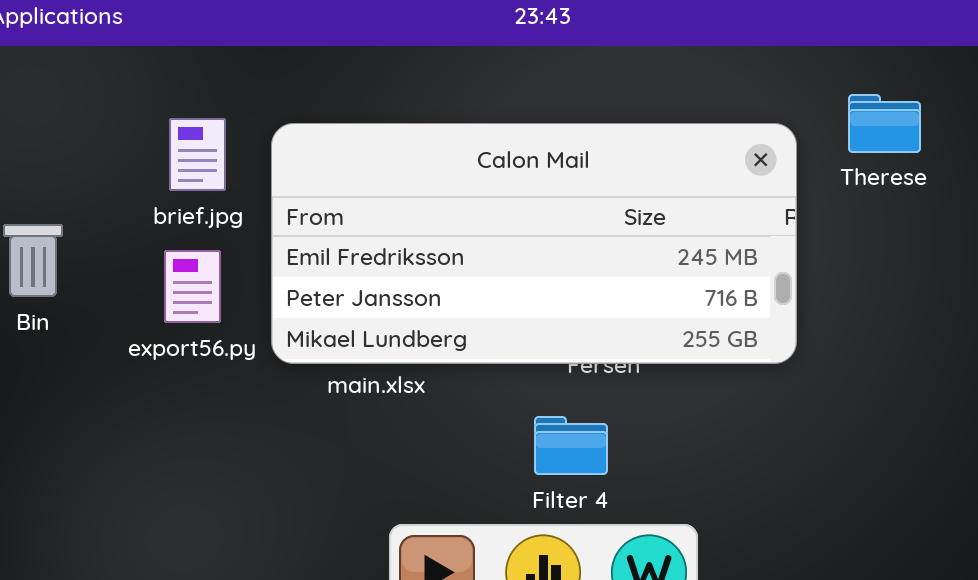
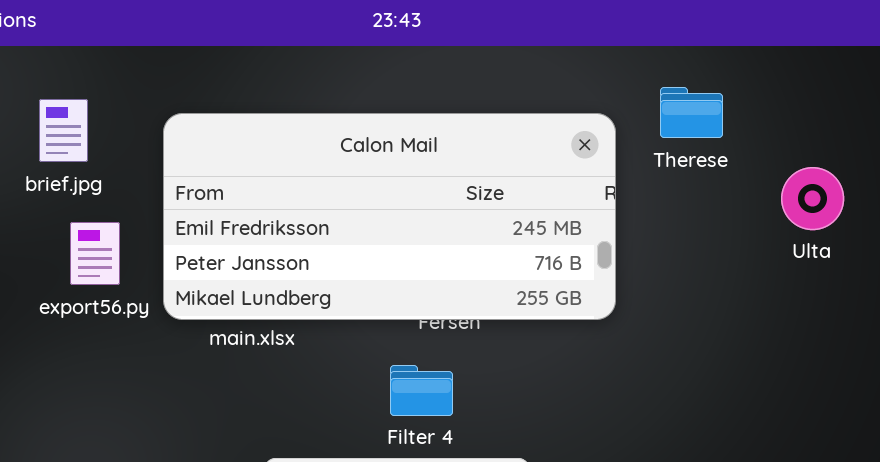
brief.jpg: [169,118,226,191] -> [39,99,88,162], moved

